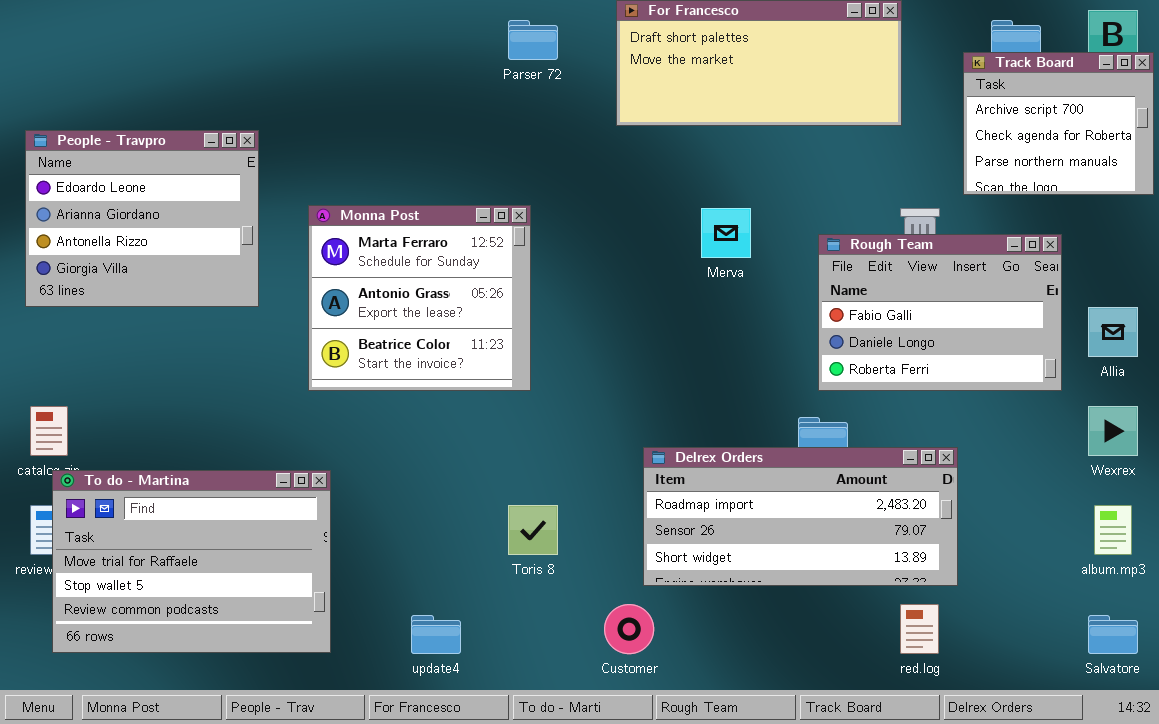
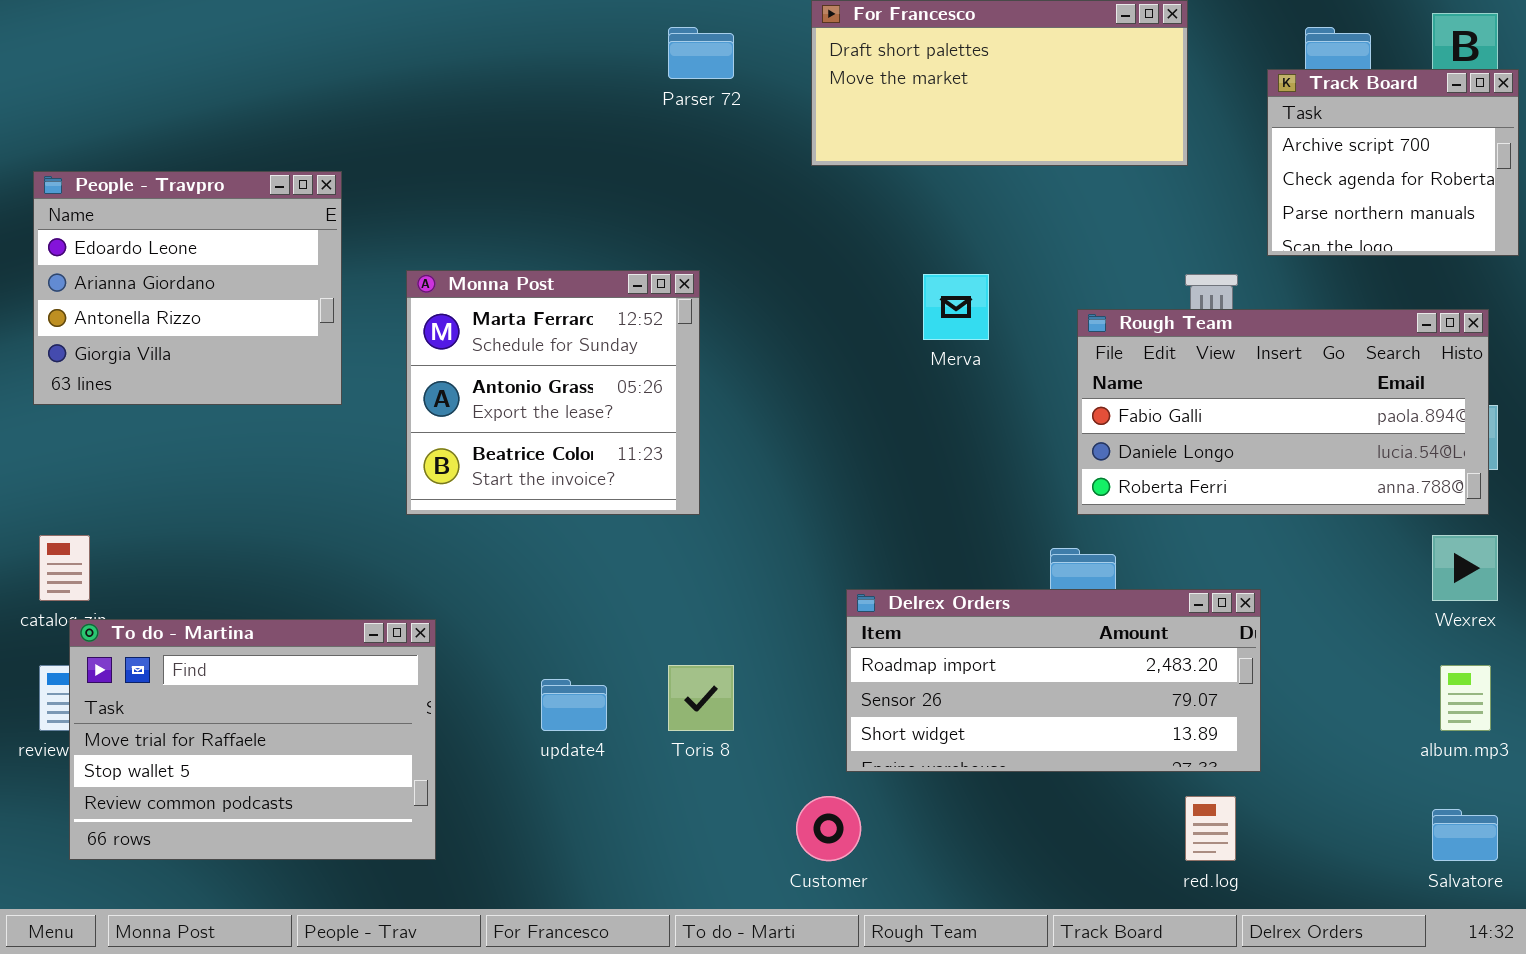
Rough Team: [818,234,1062,391] -> [1077,309,1489,515], resized
update4: [411,615,461,654] -> [541,679,607,731], moved

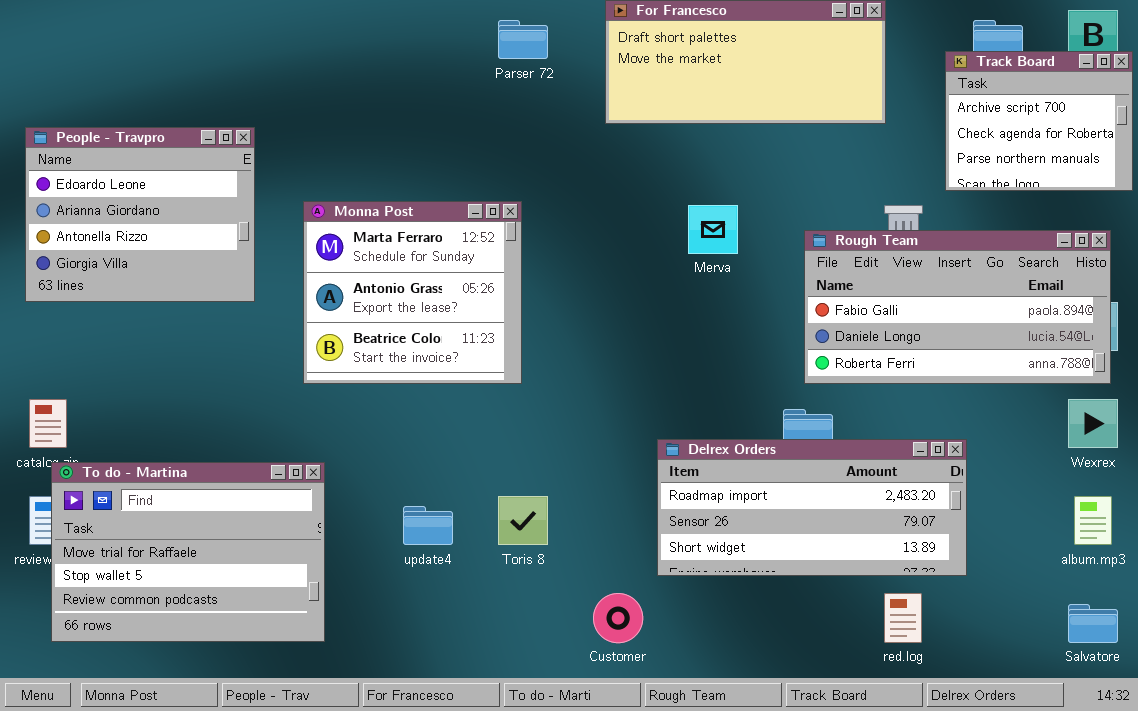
Delrex Orders: [846,589,1261,772] -> [657,439,967,576], moved

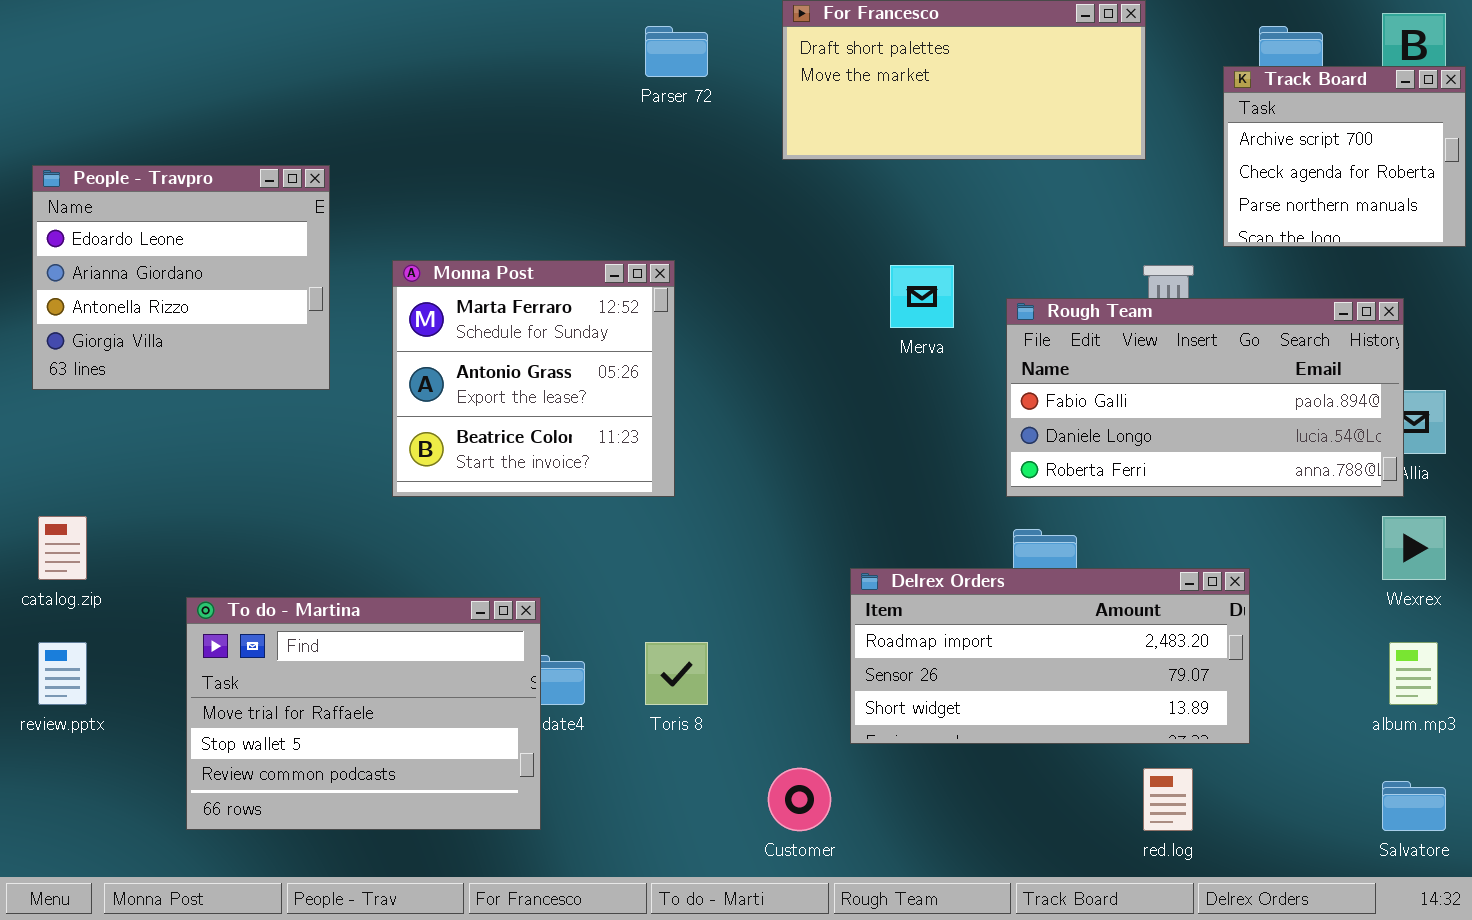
Rough Team: [804,230,1111,384] -> [1006,298,1404,497], moved
To do - Martina: [51,462,325,642] -> [186,597,541,830], moved

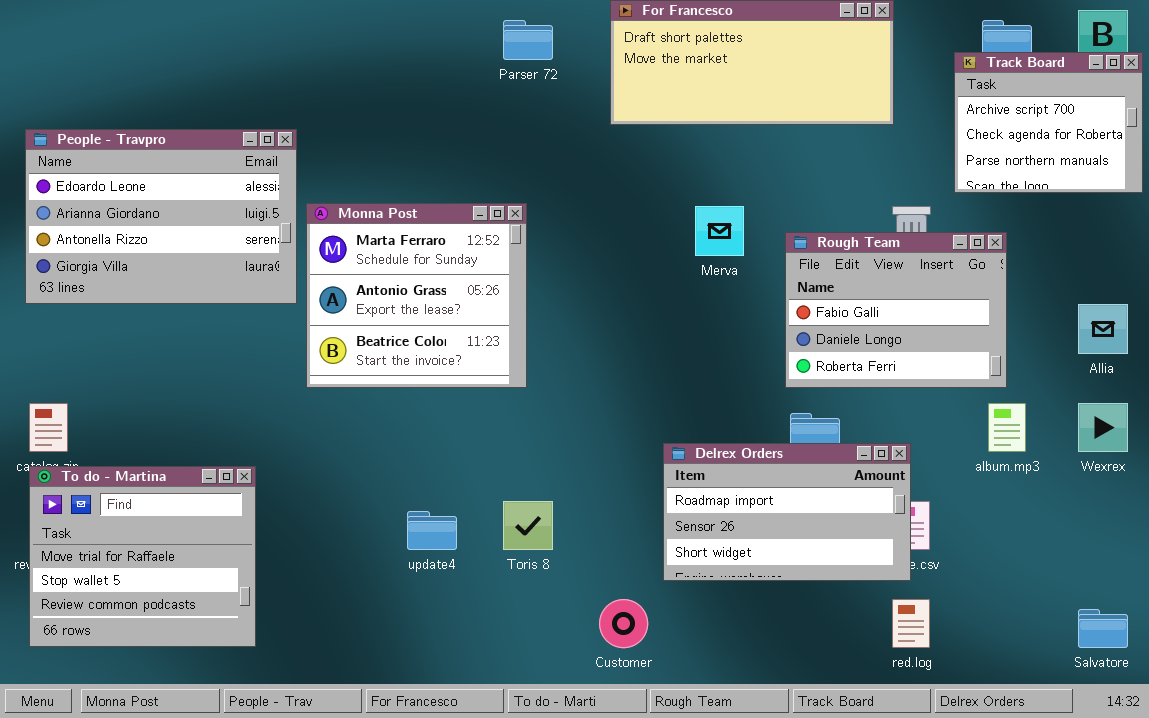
People - Travpro: [32,165,330,390] -> [25,129,297,304], resized
Rough Team: [1006,298,1404,497] -> [785,232,1007,388], resized
Delrex Orders: [850,568,1250,744] -> [663,443,911,581], resized
To do - Martina: [186,597,541,830] -> [29,466,256,647], moved, resized
album.mp3: [1389,642,1438,705] -> [988,403,1026,452], moved

